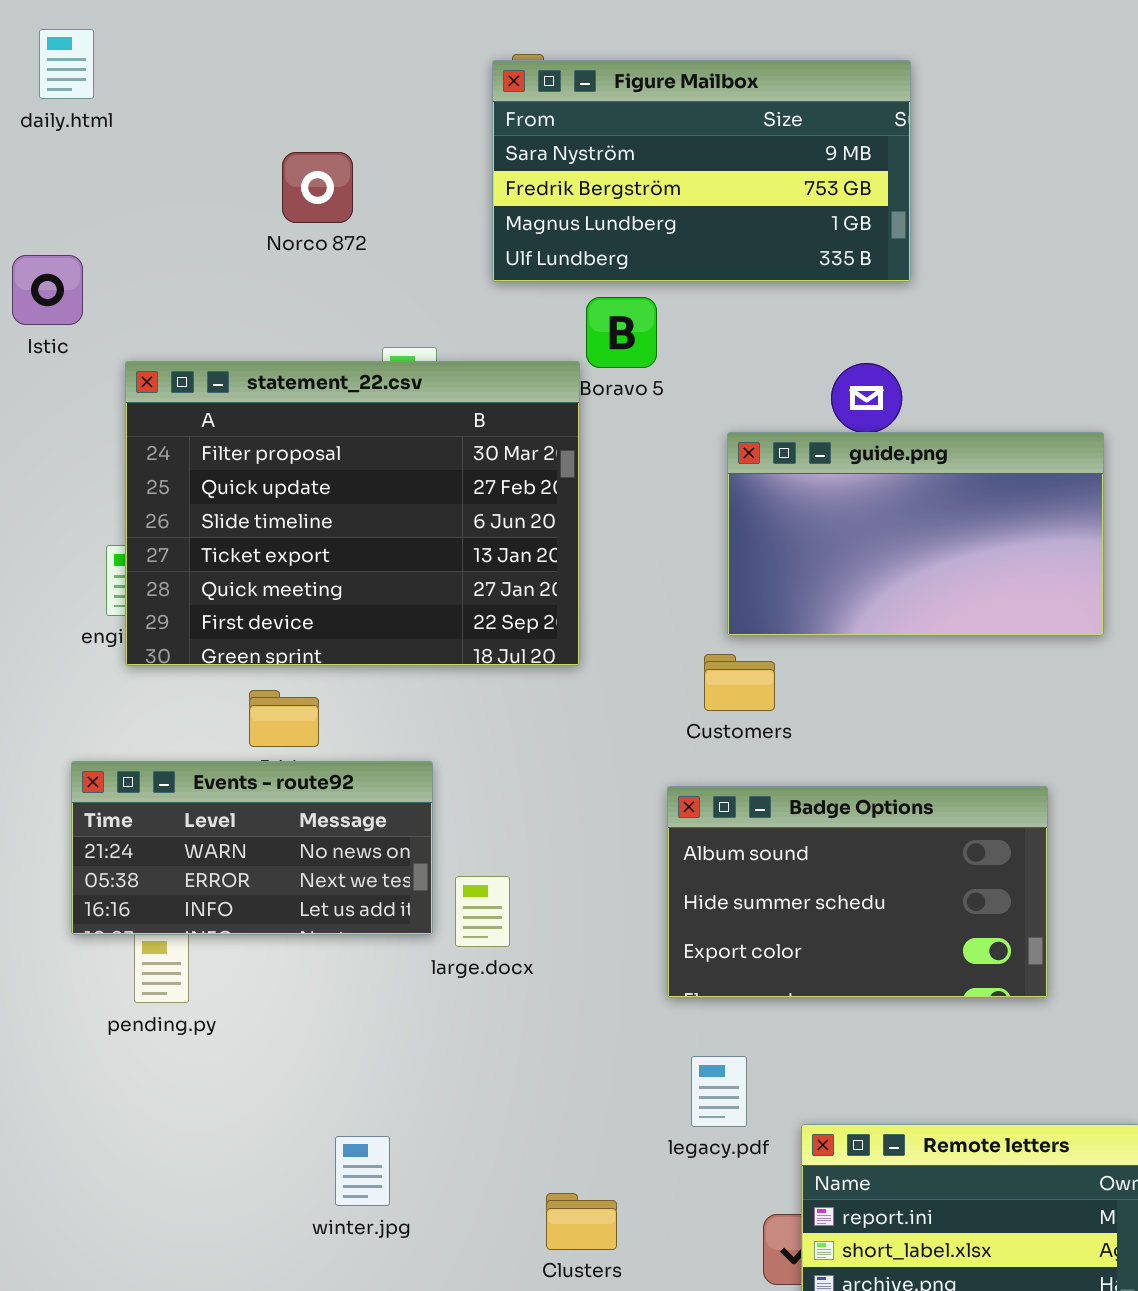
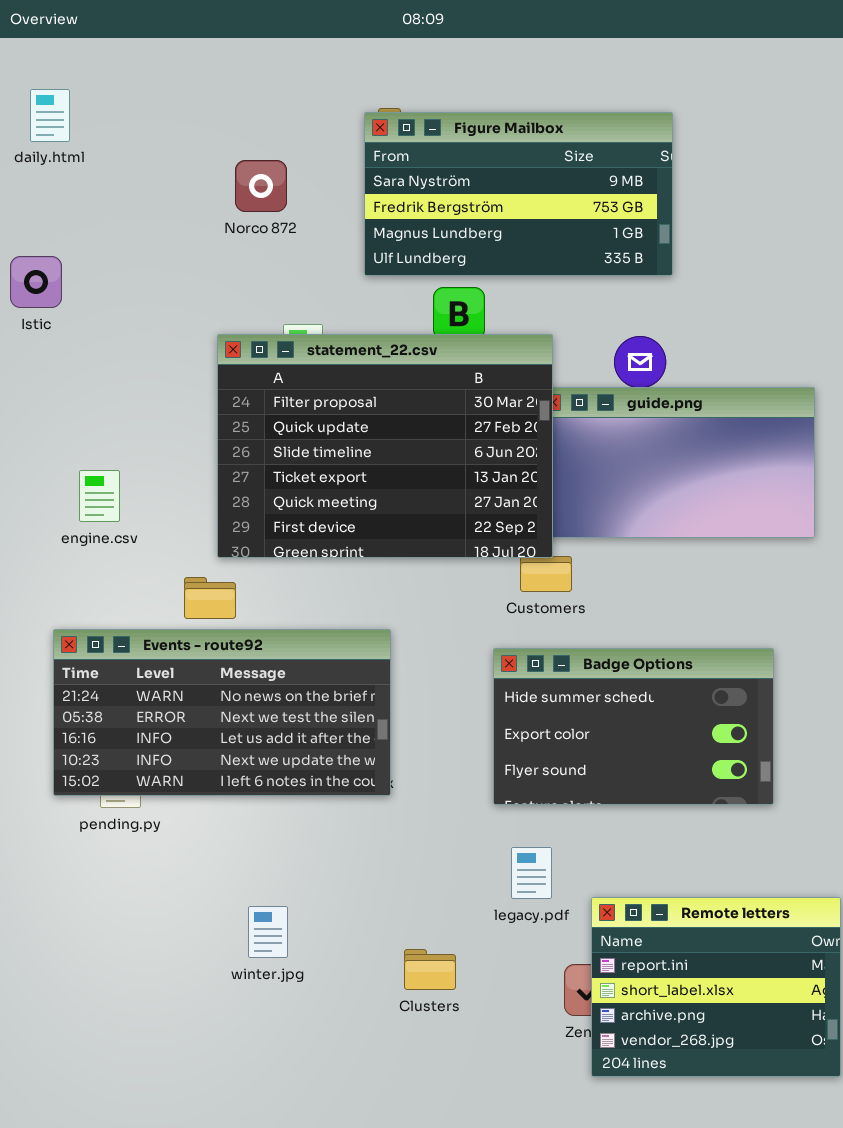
Norco 872: [282,152,353,223] -> [235,160,287,212], moved
statement_22.csv: [125,361,580,666] -> [217,334,553,558], moved
Events - route92: [71,761,433,935] -> [53,629,391,796], resized
Badge Options: [667,786,1048,998] -> [493,648,774,805], scrolled down 1 row

